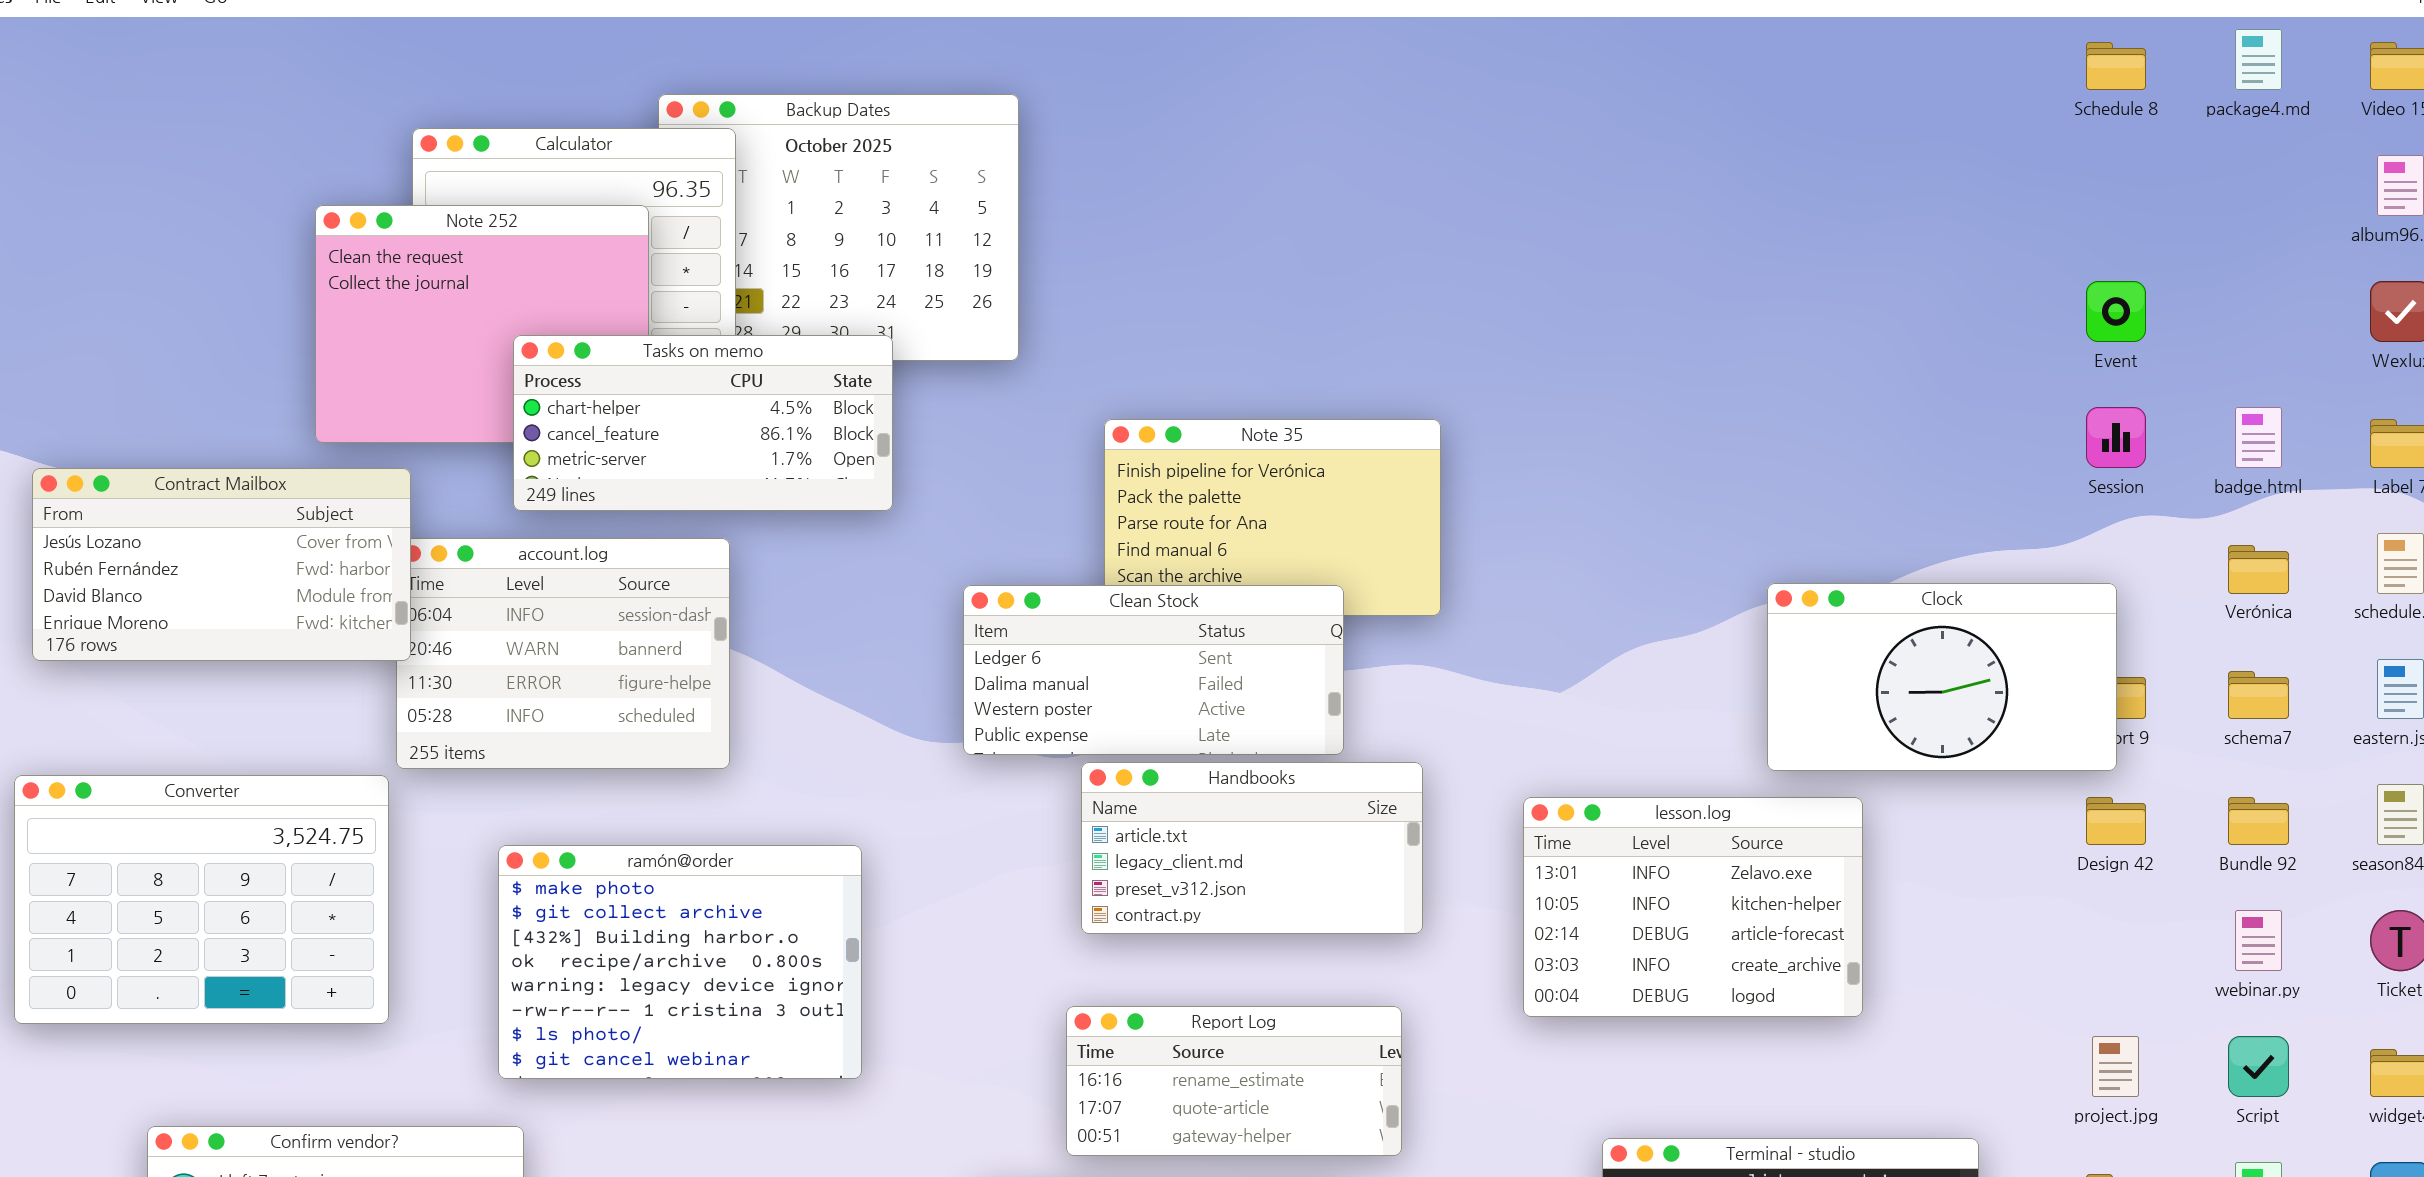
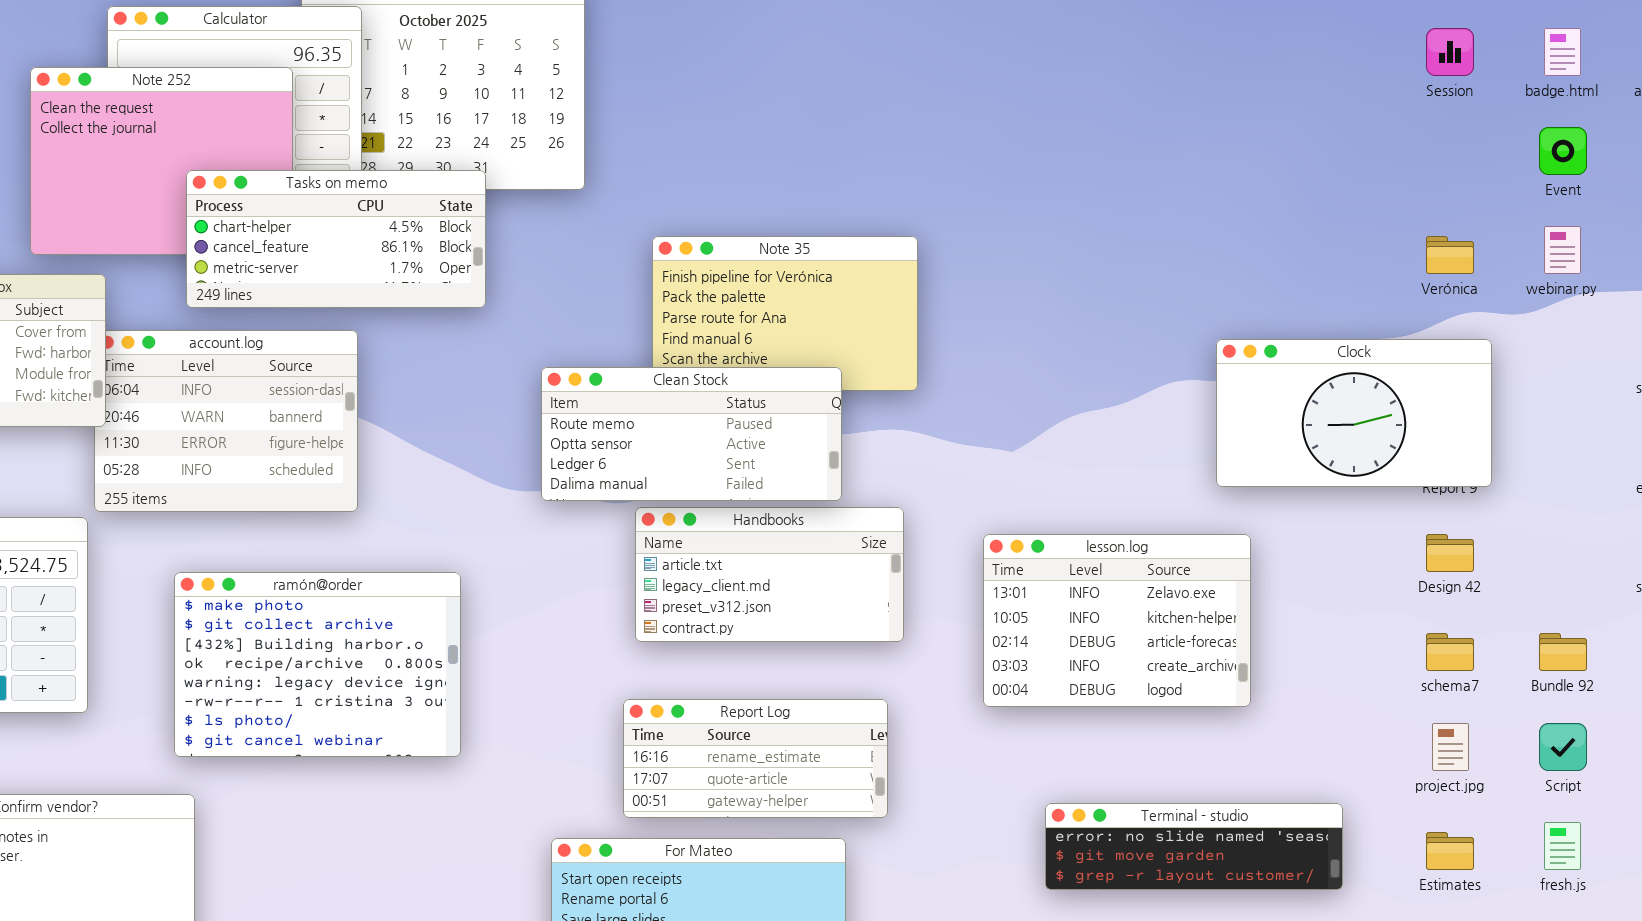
Event: [2086,281,2146,342] -> [1539,127,1587,175], moved
Session: [2086,407,2146,468] -> [1426,28,1474,76], moved
badge.html: [2235,407,2282,468] -> [1544,28,1581,76], moved
Verónica: [2228,545,2289,594] -> [1426,236,1474,274], moved
Clock: [1767,583,2117,771] -> [1216,339,1492,487], moved
Clean Stock: [963,585,1344,755] -> [541,367,842,501], scrolled up 2 rows
schema7: [2228,671,2289,719] -> [1426,633,1474,671], moved
Bundle 92: [2228,797,2289,845] -> [1539,633,1587,671], moved
webinar.py: [2235,910,2282,971] -> [1544,226,1581,274], moved

